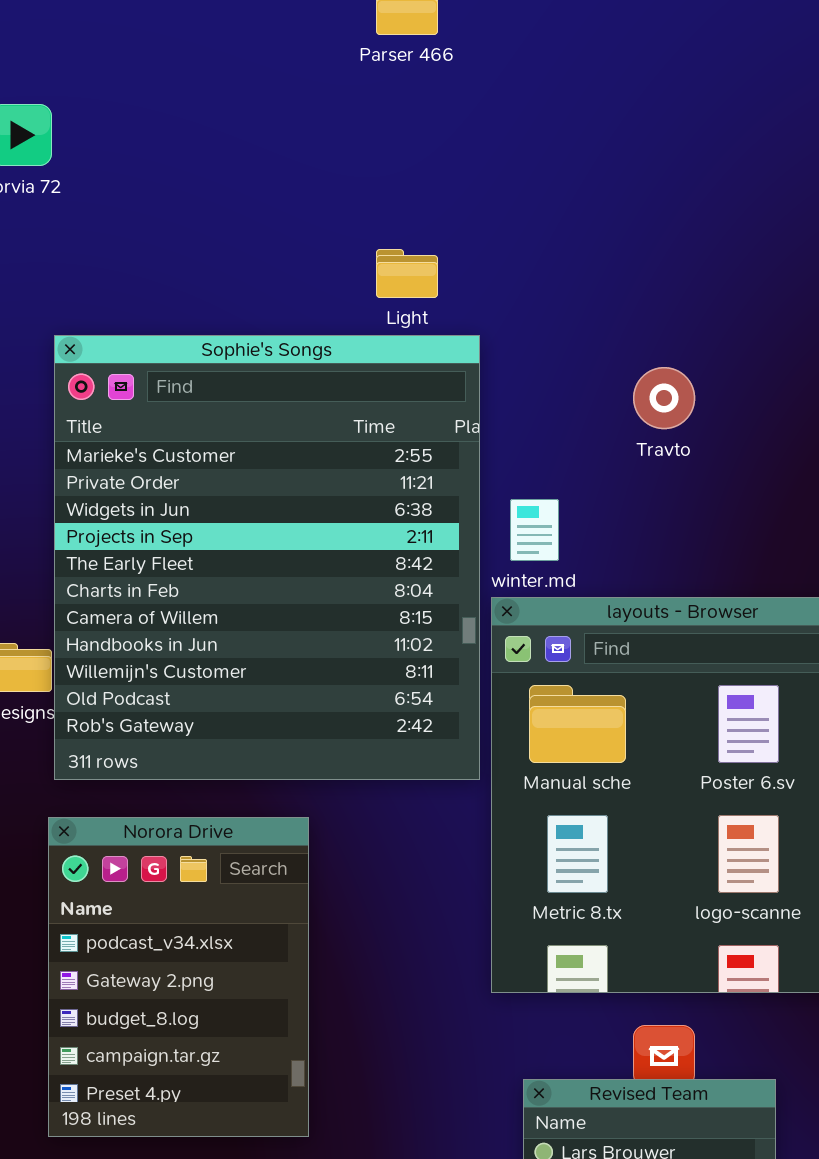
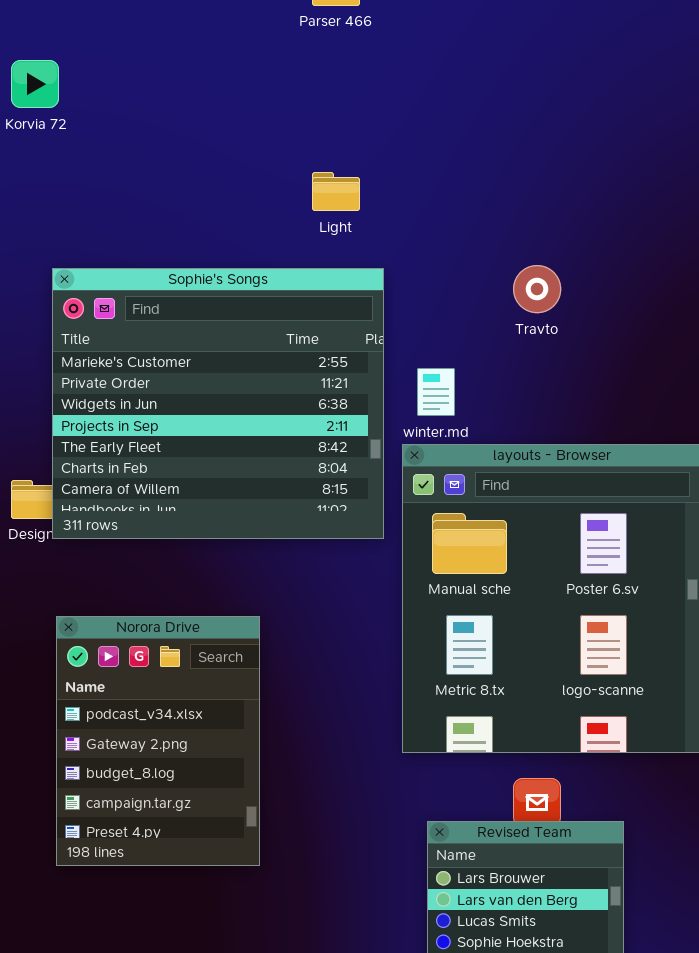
Sophie's Songs: [54,335,480,780] -> [52,268,384,539], moved, resized

